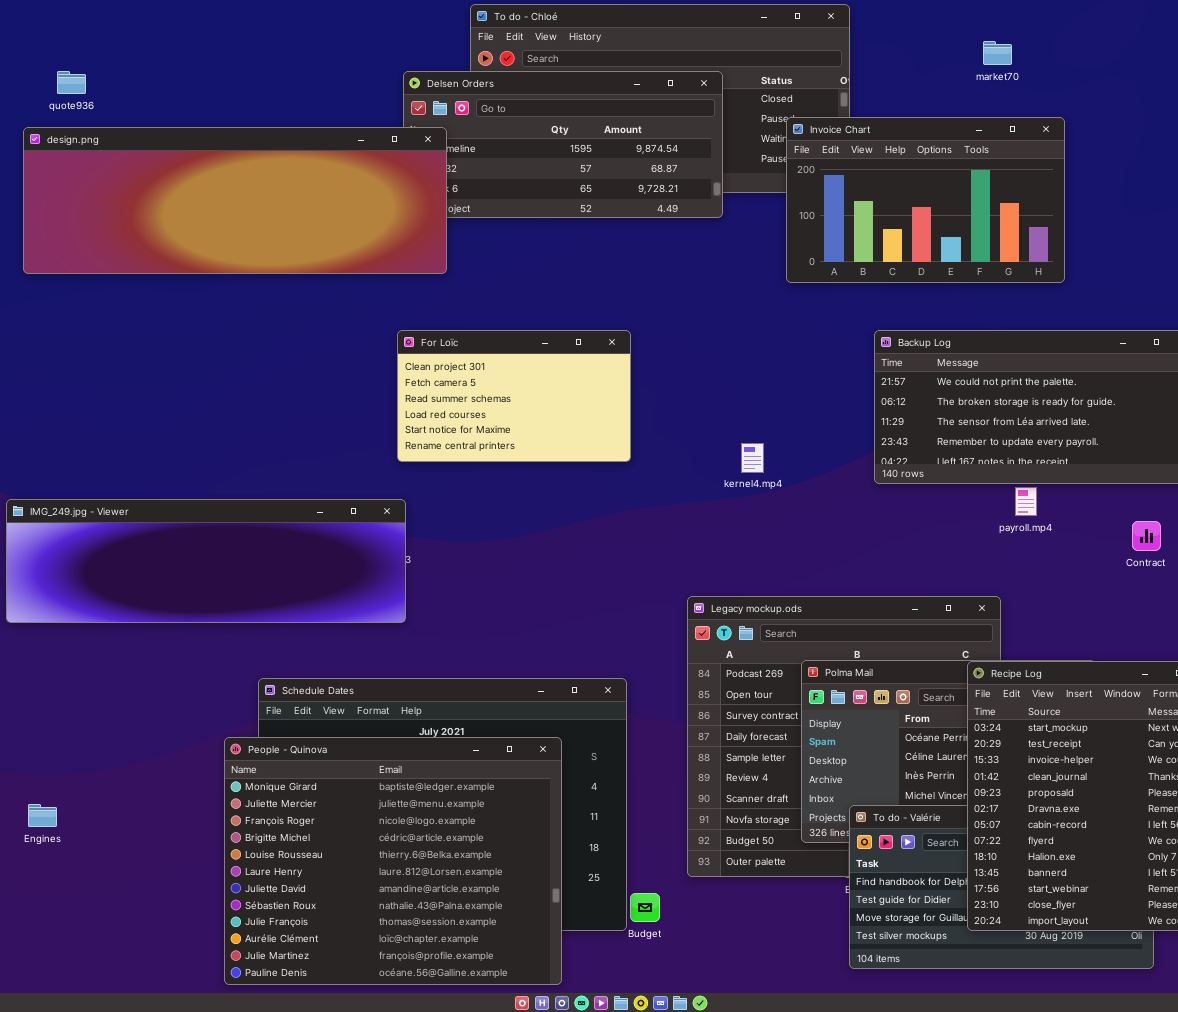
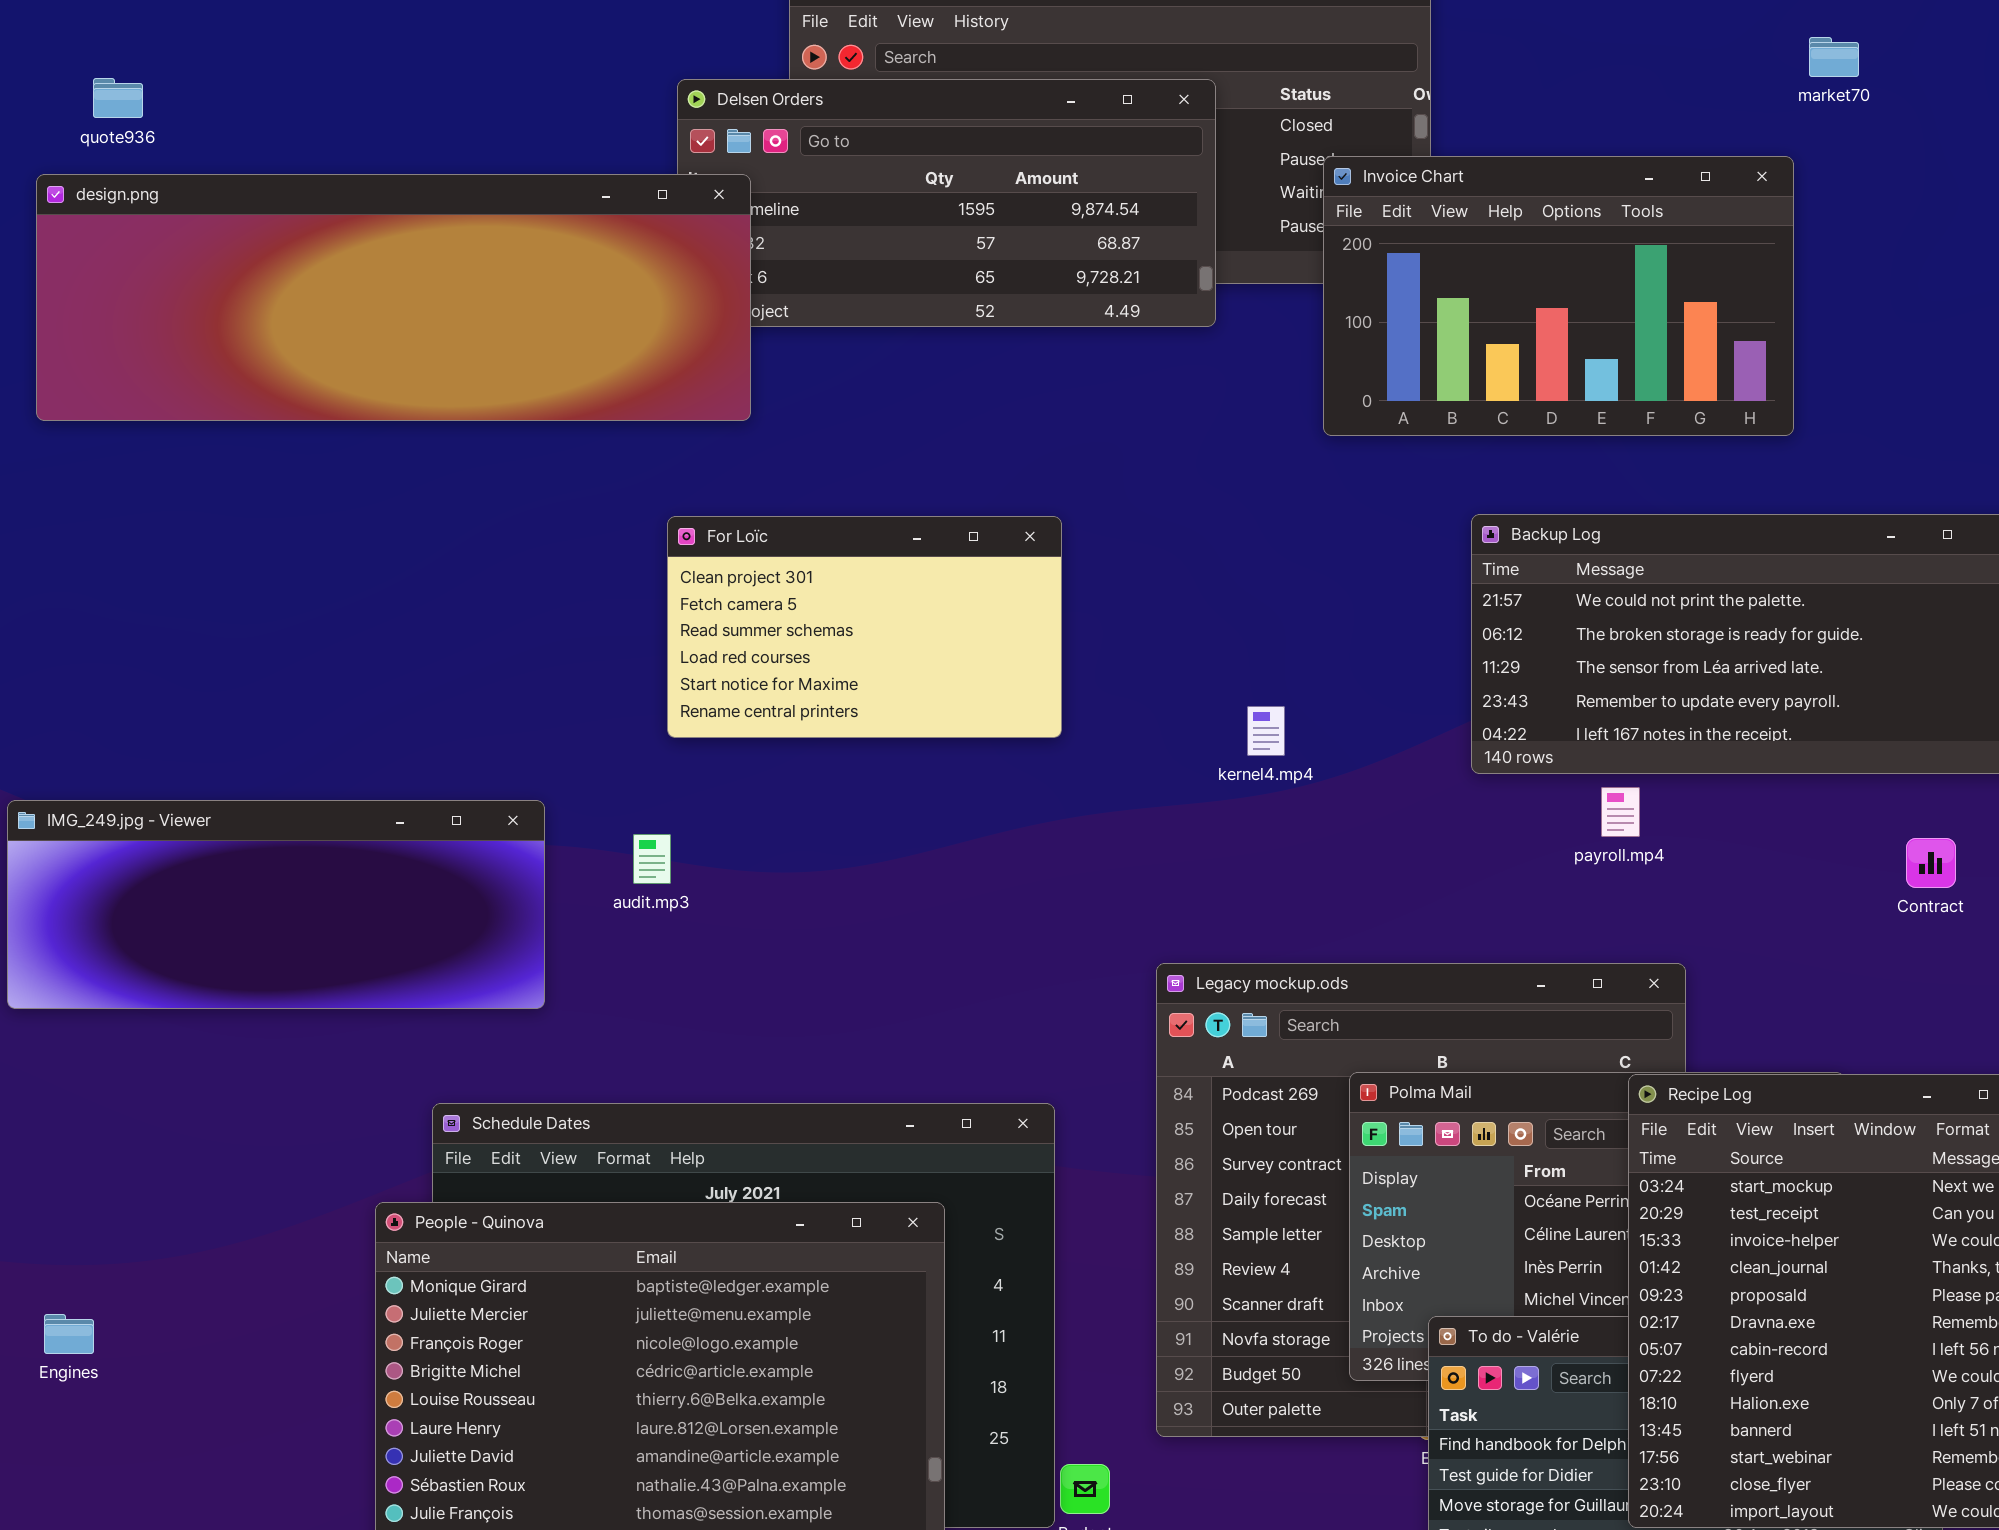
market70: [983,41,1012,65] -> [1809,37,1859,77], moved
payroll.mp4: [1015,487,1037,516] -> [1601,787,1640,837], moved
IMG_249.jpg - Viewer: [6,499,406,623] -> [7,800,545,1009], resized

